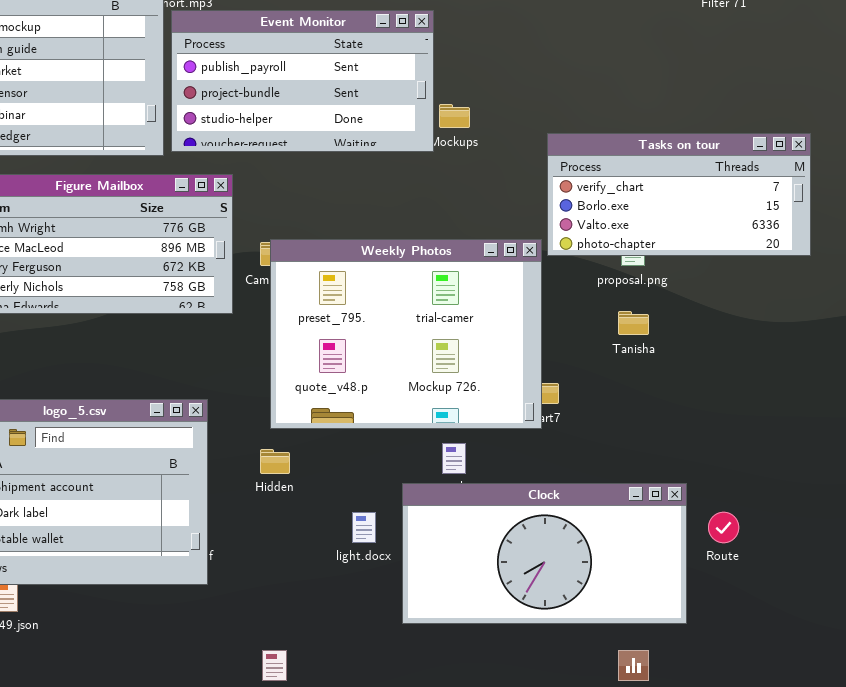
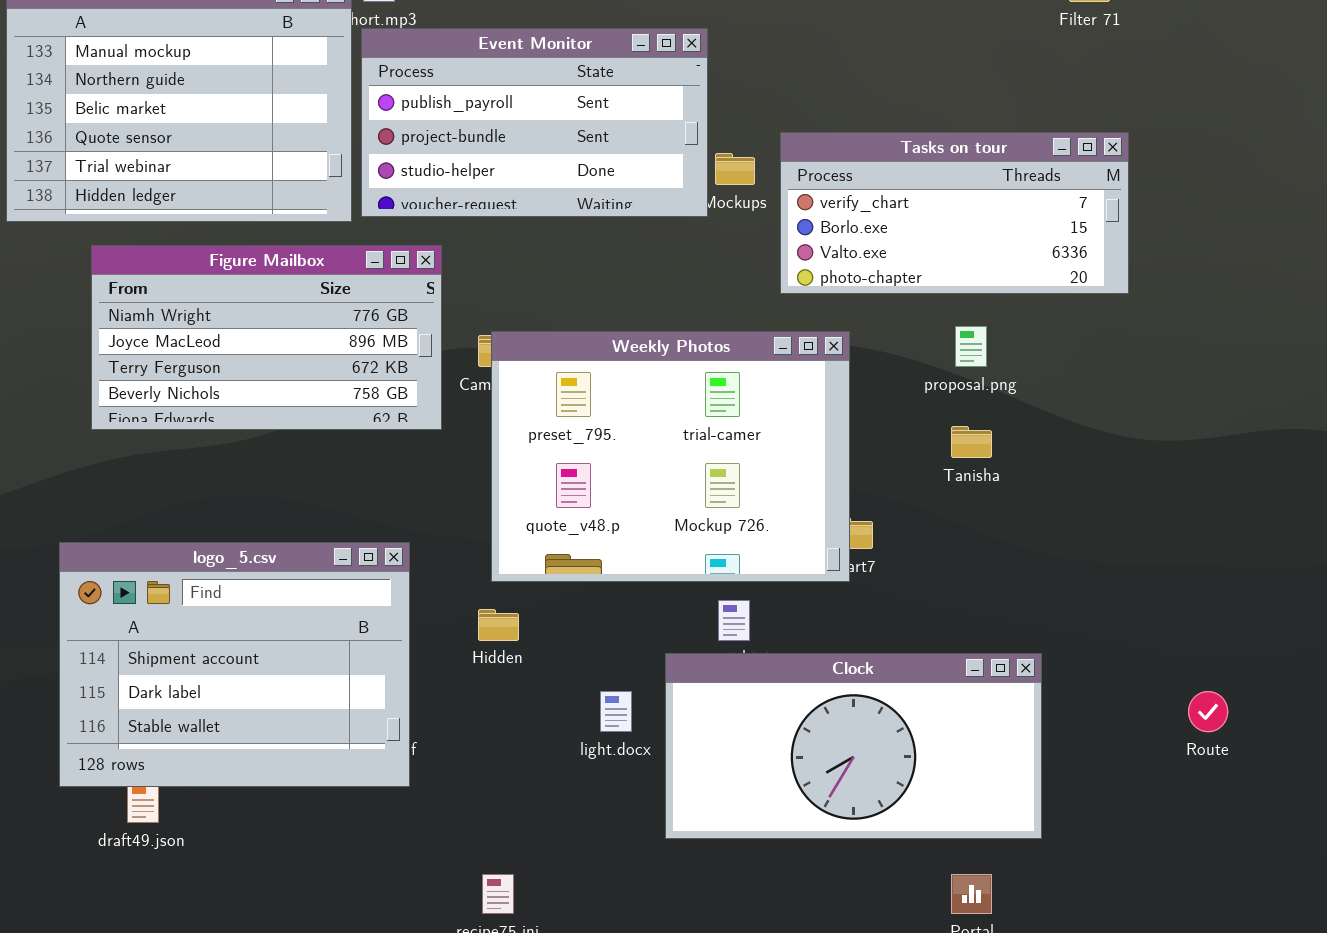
Tasks on tour: [547,133,811,256] -> [780,132,1129,294], moved
Route: [708,512,739,543] -> [1188,691,1228,732], moved

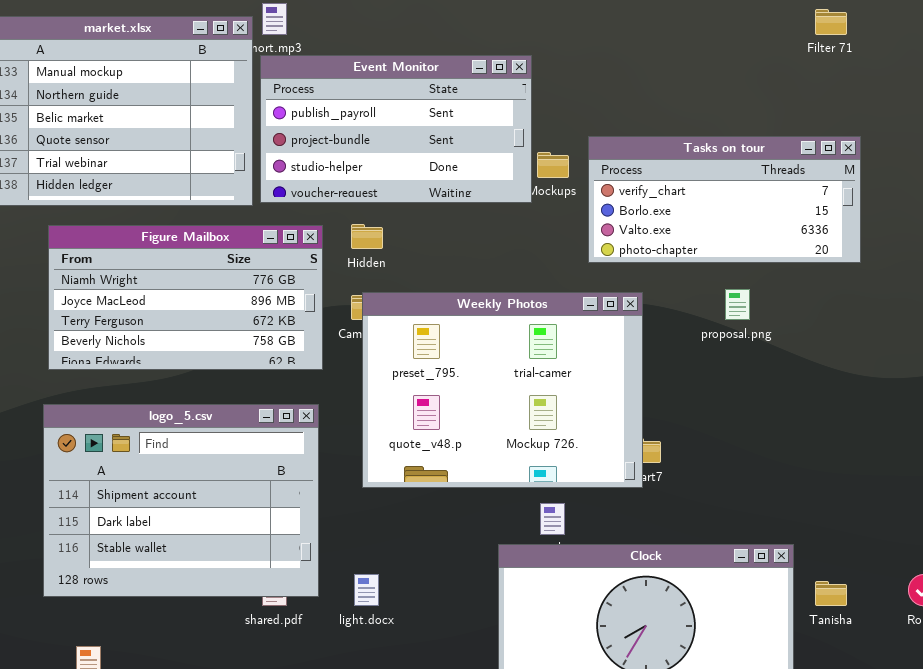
Tanisha: [951,426,992,458] -> [815,581,847,606], moved
logo_5.csv: [59,542,410,787] -> [43,404,319,597], moved
Hidden: [478,609,519,641] -> [351,224,383,249], moved
light.docx: [600,691,632,732] -> [354,574,379,606], moved

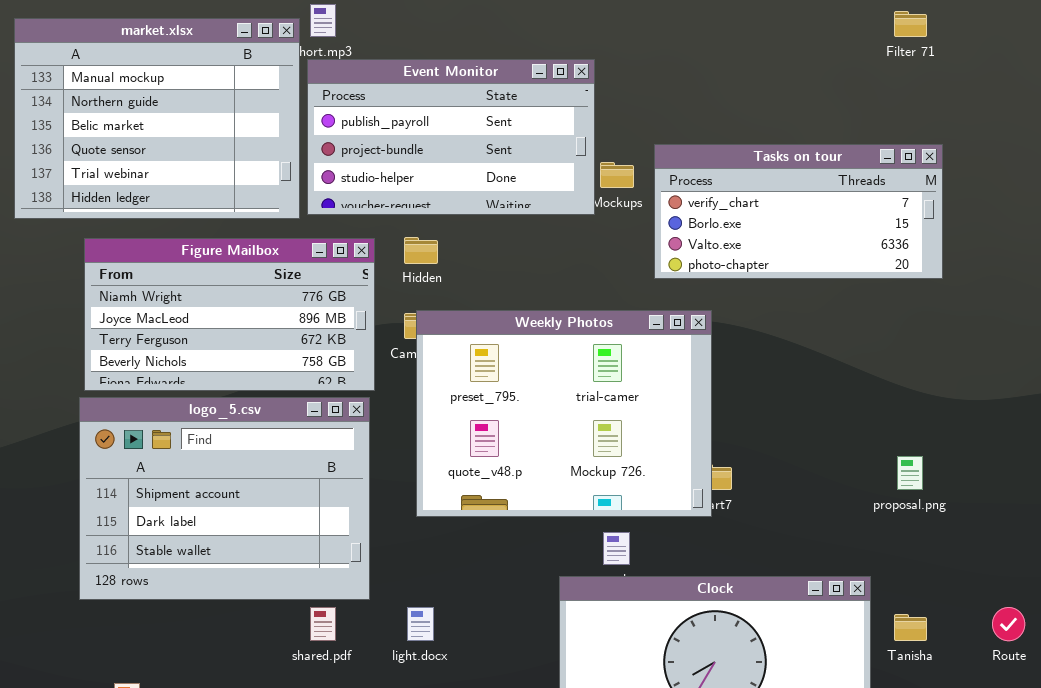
proposal.png: [725,289,750,320] -> [897,456,923,490], moved
logo_5.csv: [43,404,319,597] -> [79,397,370,600], moved

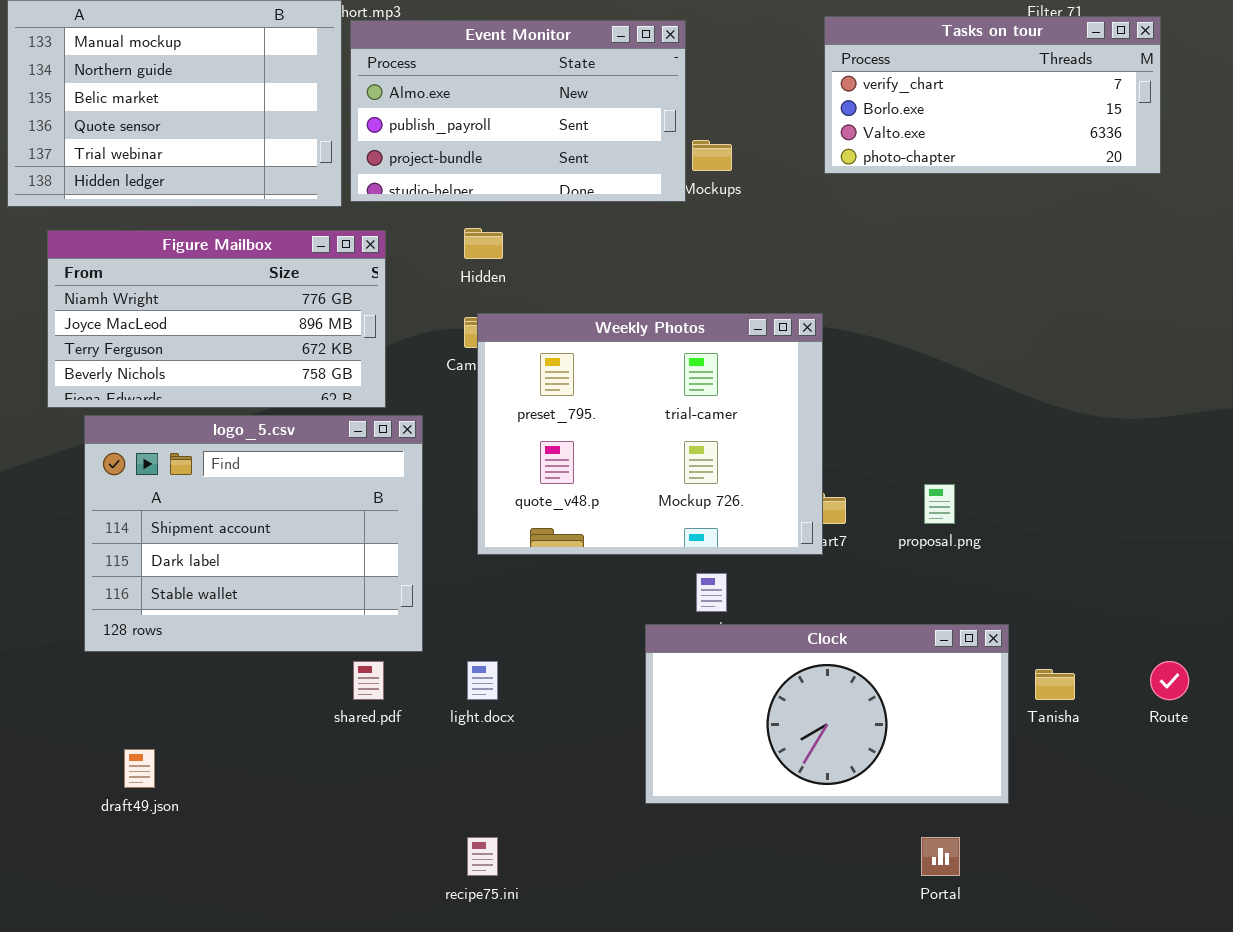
Event Monitor: [307,59,595,215] -> [350,20,686,202], scrolled up 1 row
Tasks on tour: [654,144,943,279] -> [824,16,1161,174], moved
Figure Mailbox: [84,238,375,391] -> [47,230,386,408], moved
proposal.png: [897,456,923,490] -> [924,484,955,524], moved

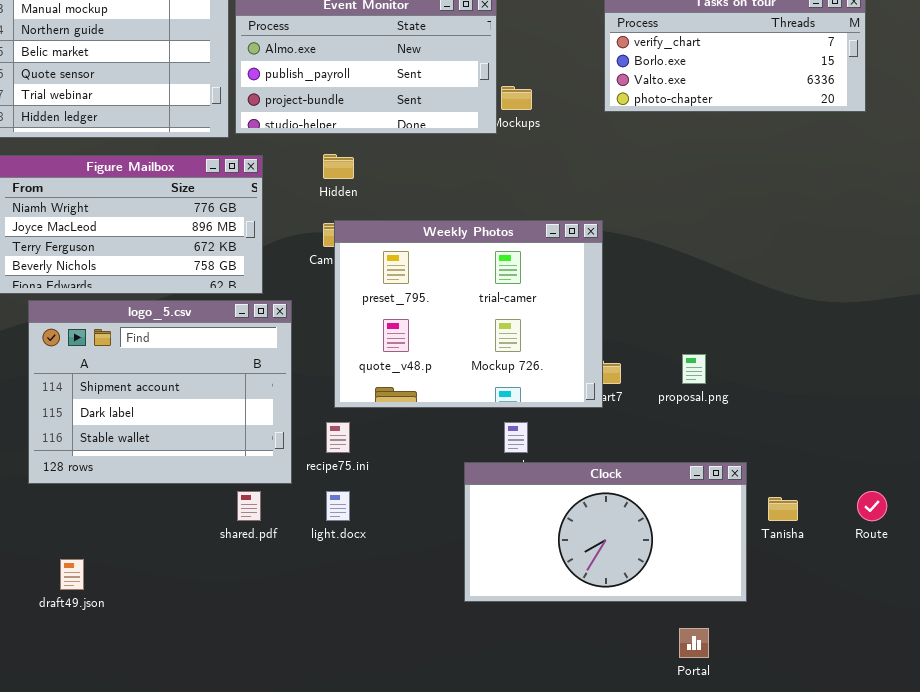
recipe75.ini: [467,837,498,876] -> [326,422,350,453], moved

